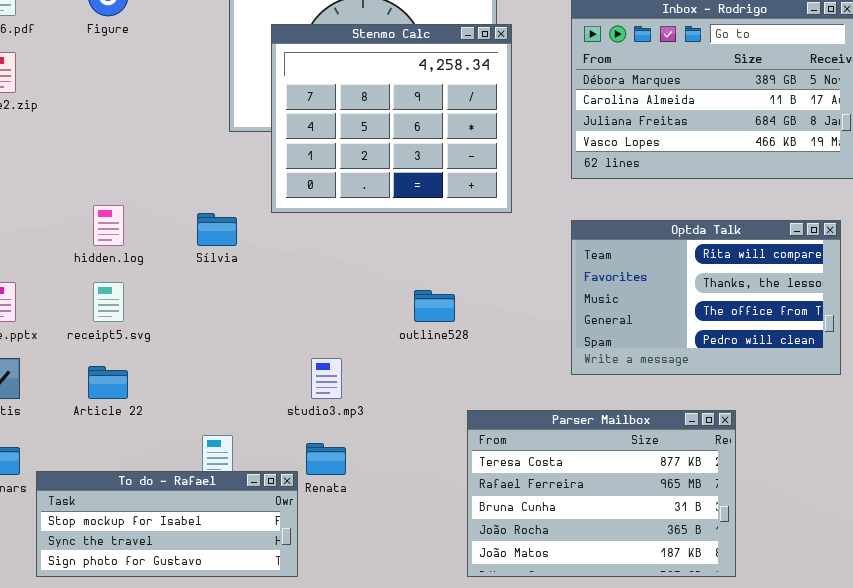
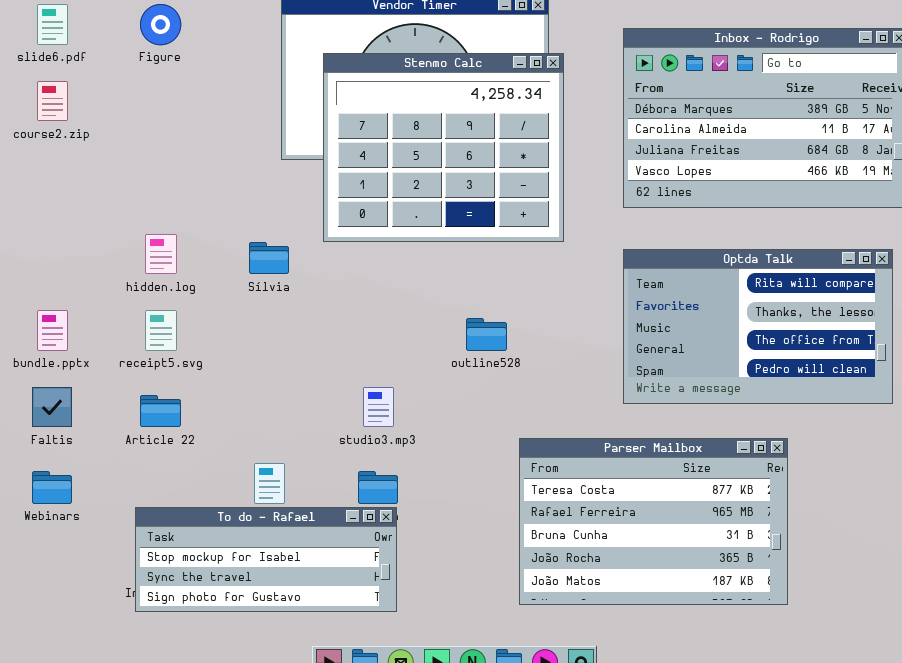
To do - Rafael: [36,471,298,577] -> [135,507,397,612], moved

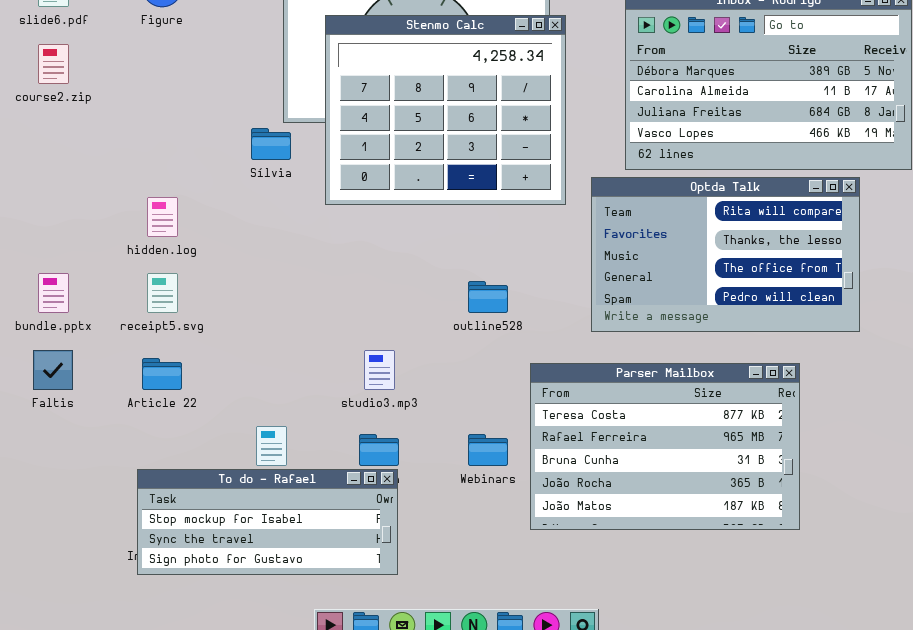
Sílvia: [249,242,289,274] -> [251,128,291,160], moved
Optda Talk: [623,249,893,404] -> [591,177,860,332], moved
Parser Mailbox: [519,438,788,605] -> [530,363,800,530], moved
Webinars: [32,471,72,504] -> [468,434,508,466], moved

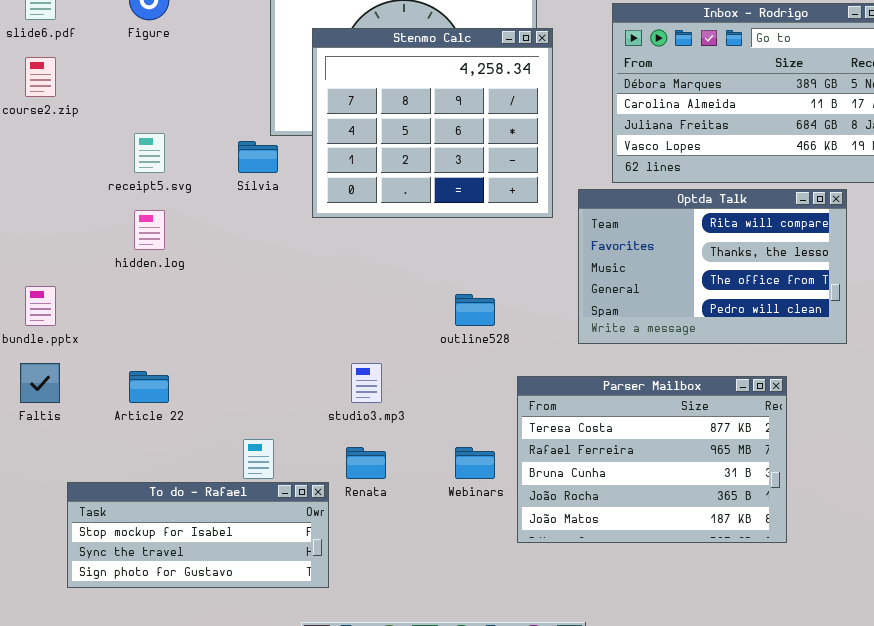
receipt5.svg: [147,273,178,313] -> [134,133,165,173], moved
To do - Rafael: [137,469,398,575] -> [67,482,329,588], moved

